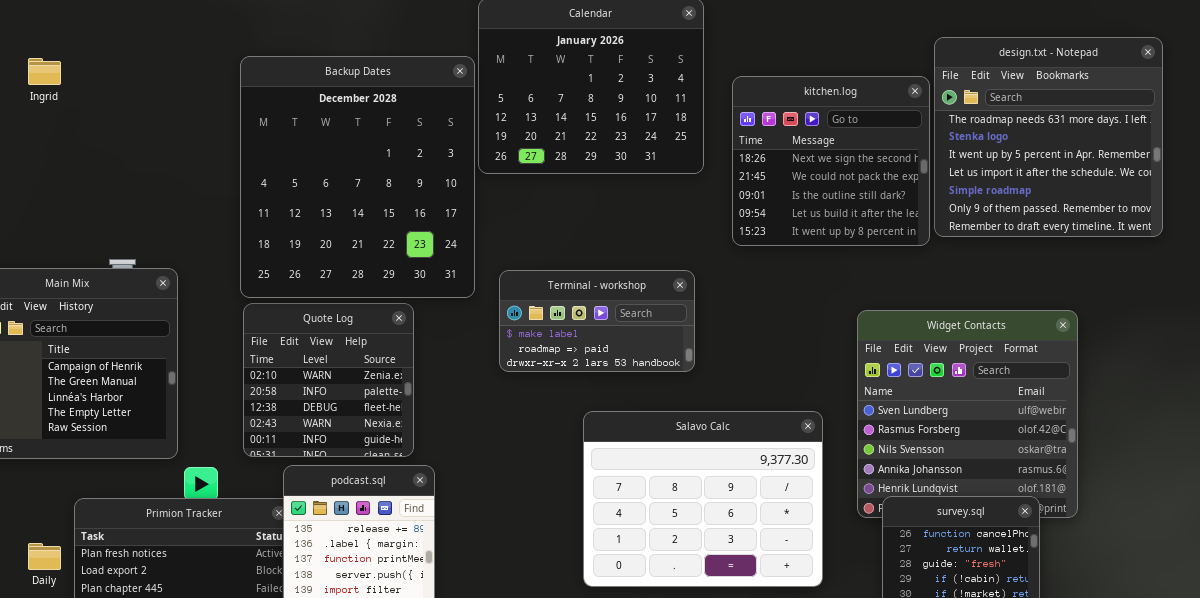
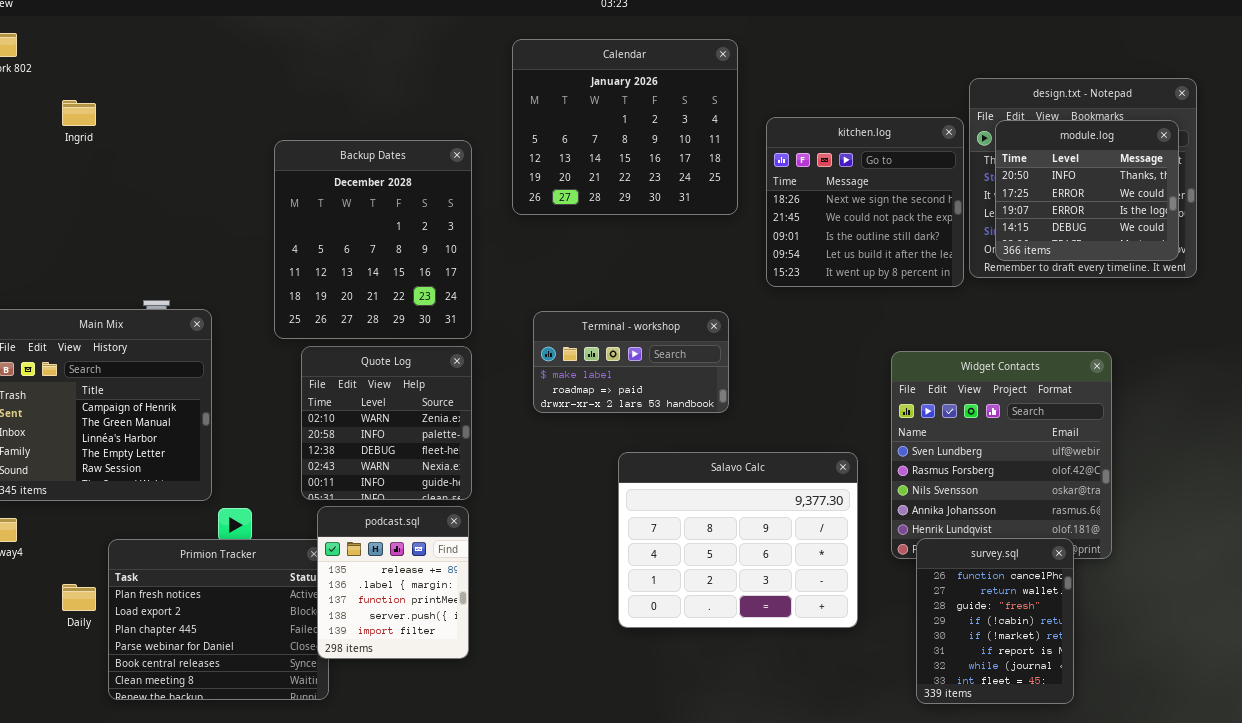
Backup Dates: [240,56,475,298] -> [274,140,472,339], resized
module.log: none -> [995,120,1179,261], opened
Quote Log: [243,303,414,457] -> [301,346,472,500], moved

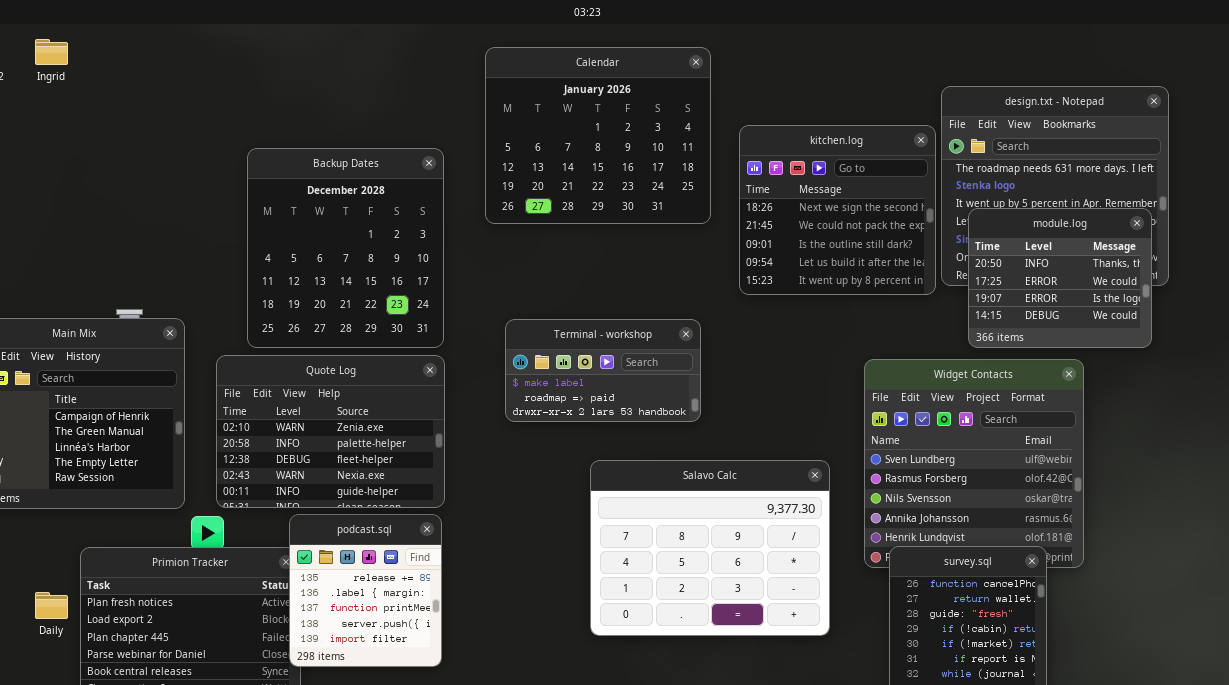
Ingrid: [62,100,96,126] -> [35,39,68,65], moved
module.log: [995,120,1179,261] -> [968,208,1152,348], moved
Quote Log: [301,346,472,500] -> [216,355,445,508], resized

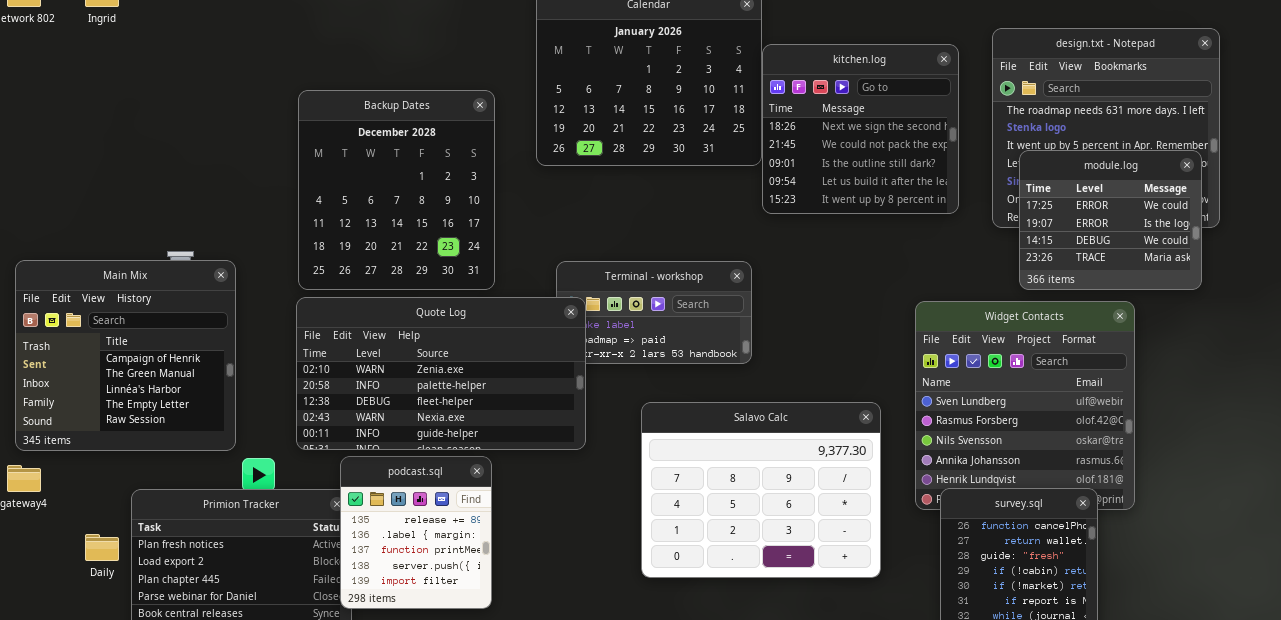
kitchen.log: [739,125,936,295] -> [762,44,959,214], moved
module.log: [968,208,1152,348] -> [1019,150,1202,290], scrolled down 1 row
Quote Log: [216,355,445,508] -> [296,297,586,450], moved, resized

